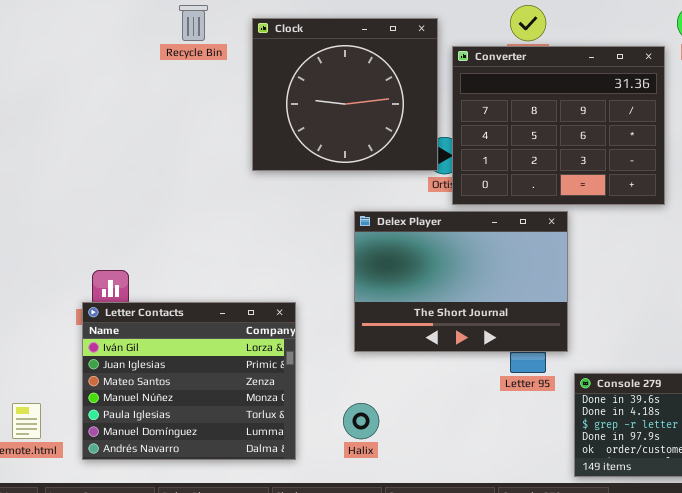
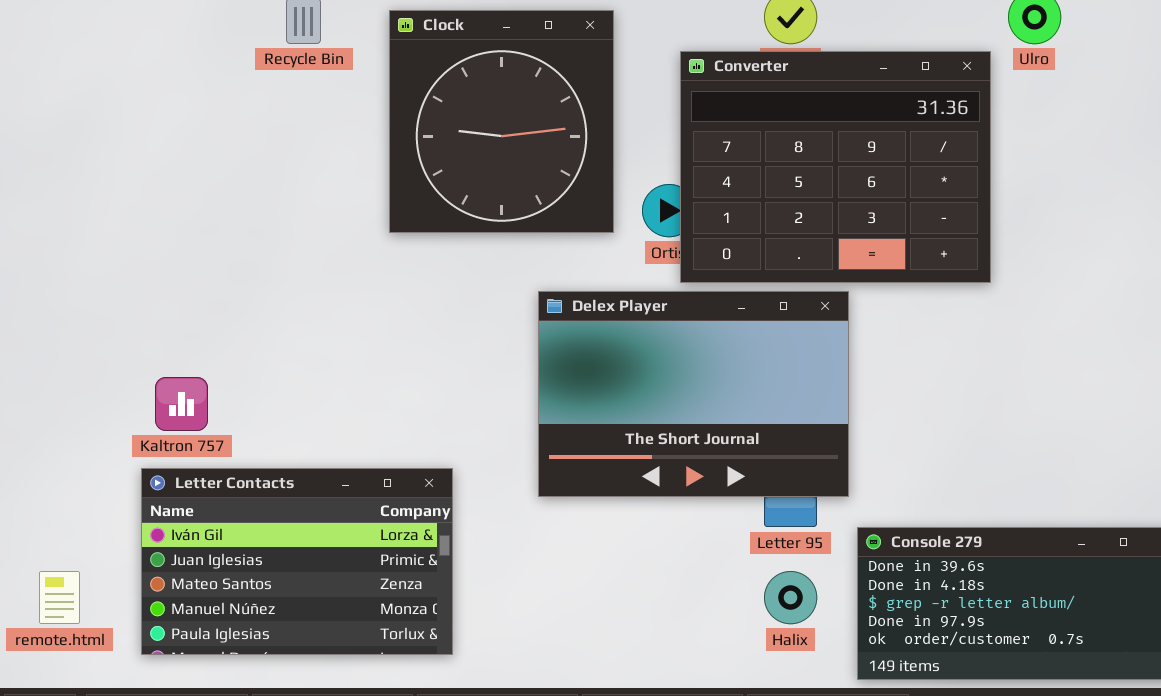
Clock: [252,18,438,171] -> [389,10,614,233], resized
Letter Contacts: [82,302,296,460] -> [141,468,453,655], resized
Halix: [343,403,379,439] -> [764,571,817,624], moved

